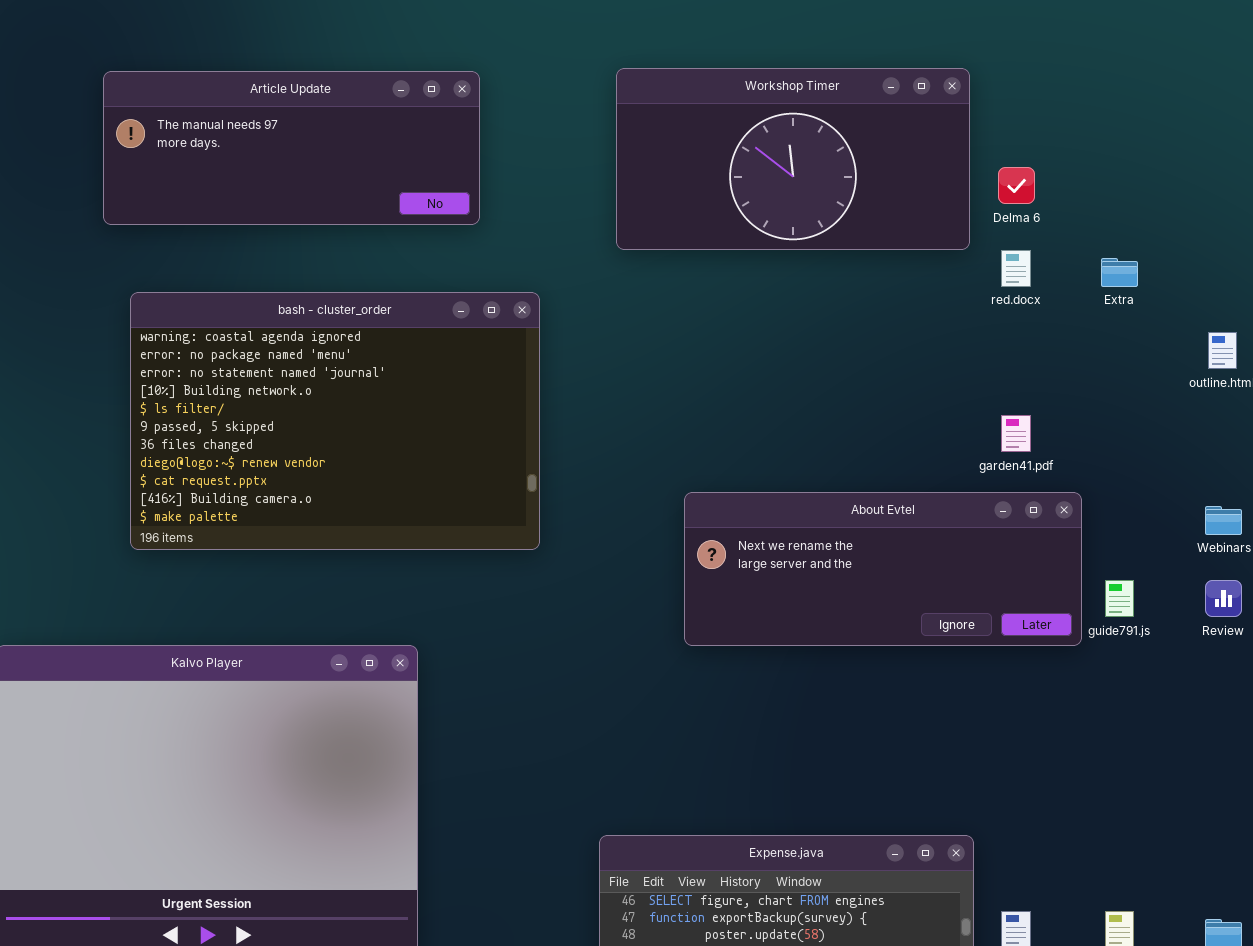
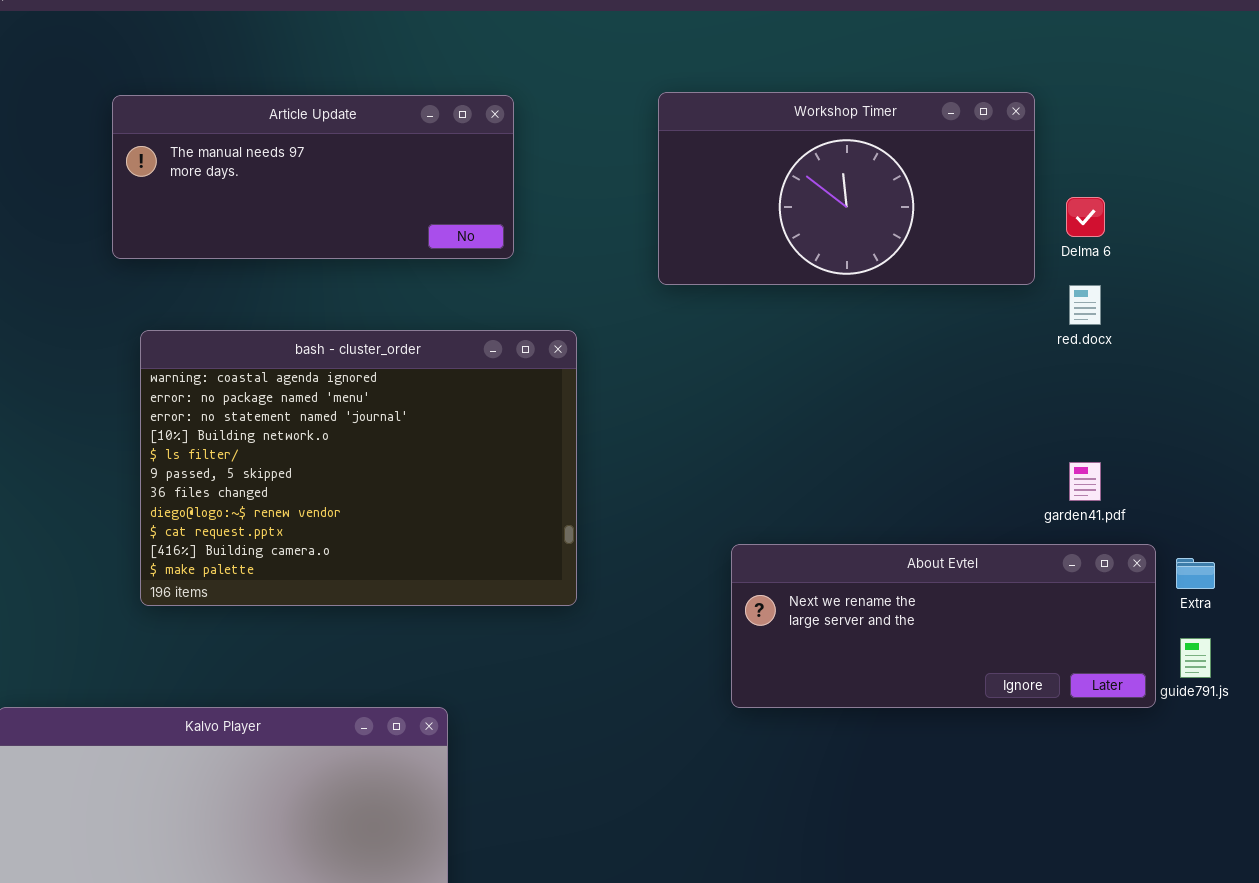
Extra: [1101,258,1138,287] -> [1176,558,1215,589], moved

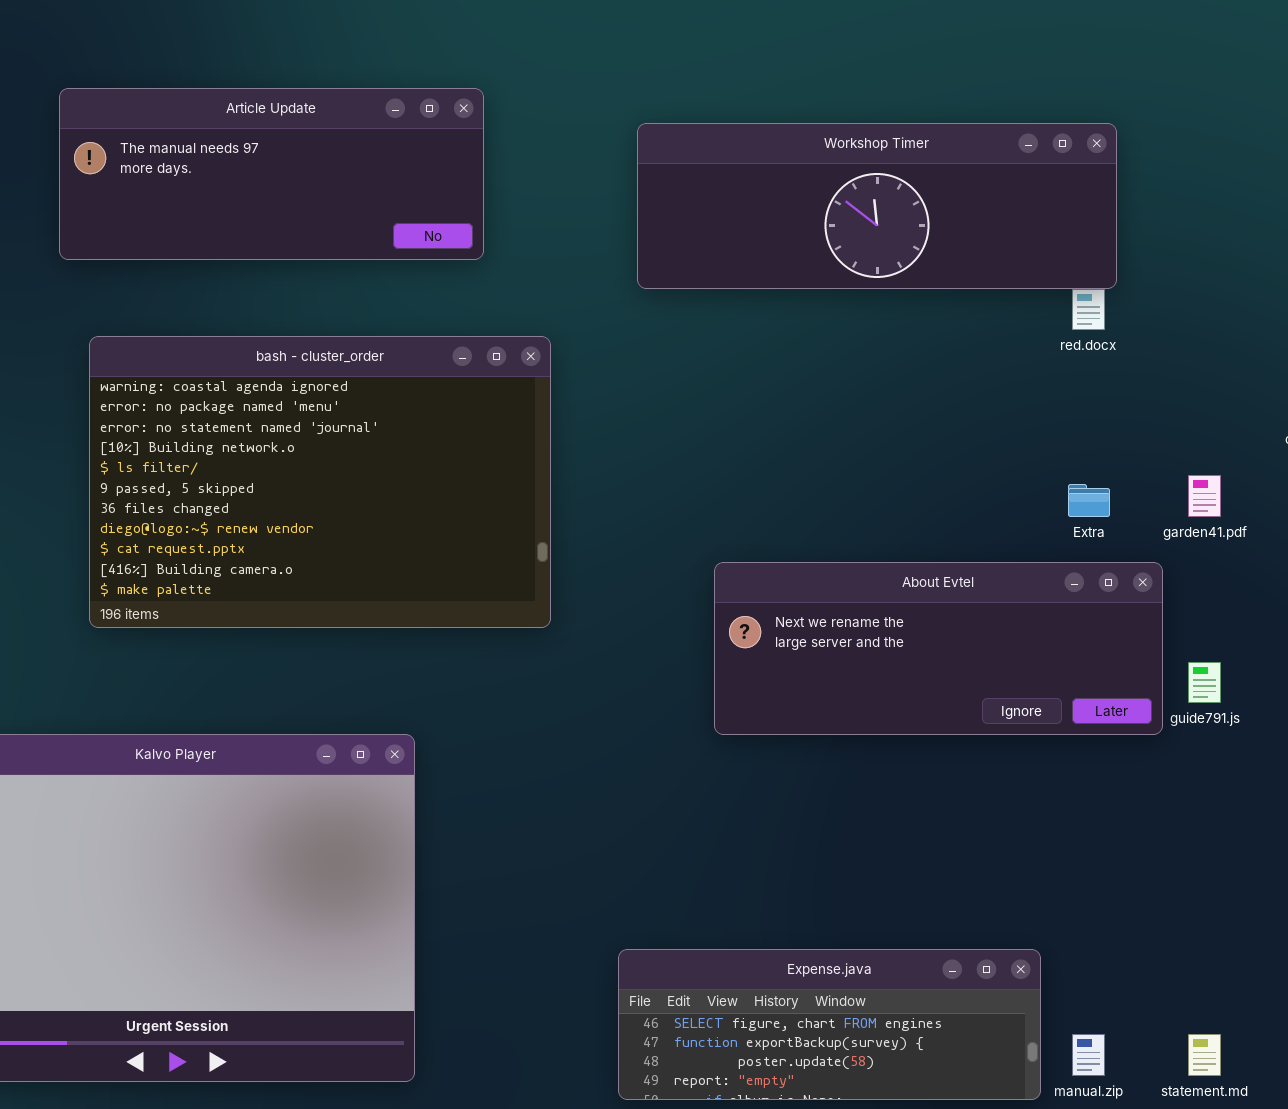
Workshop Timer: [658,92,1035,285] -> [637,123,1117,289], resized
garden41.pdf: [1069,462,1101,501] -> [1188,475,1221,517], moved
Extra: [1176,558,1215,589] -> [1068,484,1110,517], moved

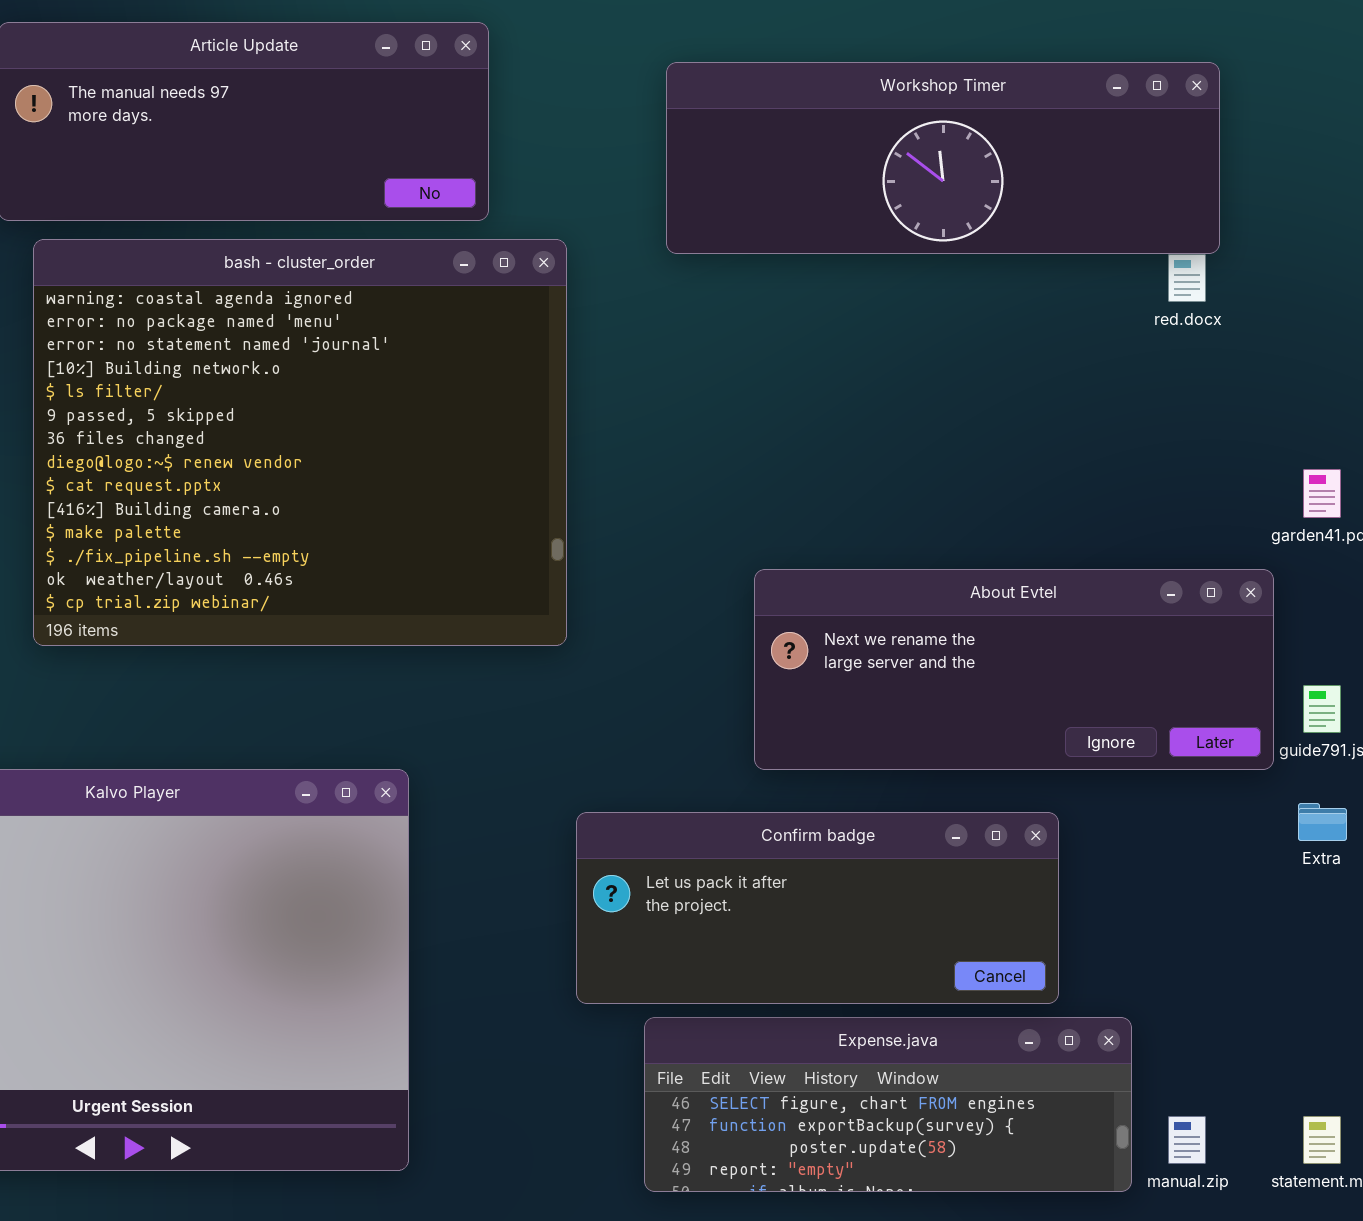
bash - cluster_order: [89,336,551,628] -> [33,239,567,646], resized
Extra: [1068,484,1110,517] -> [1298,803,1347,841], moved
Confirm badge: none -> [576,812,1059,1004], opened

